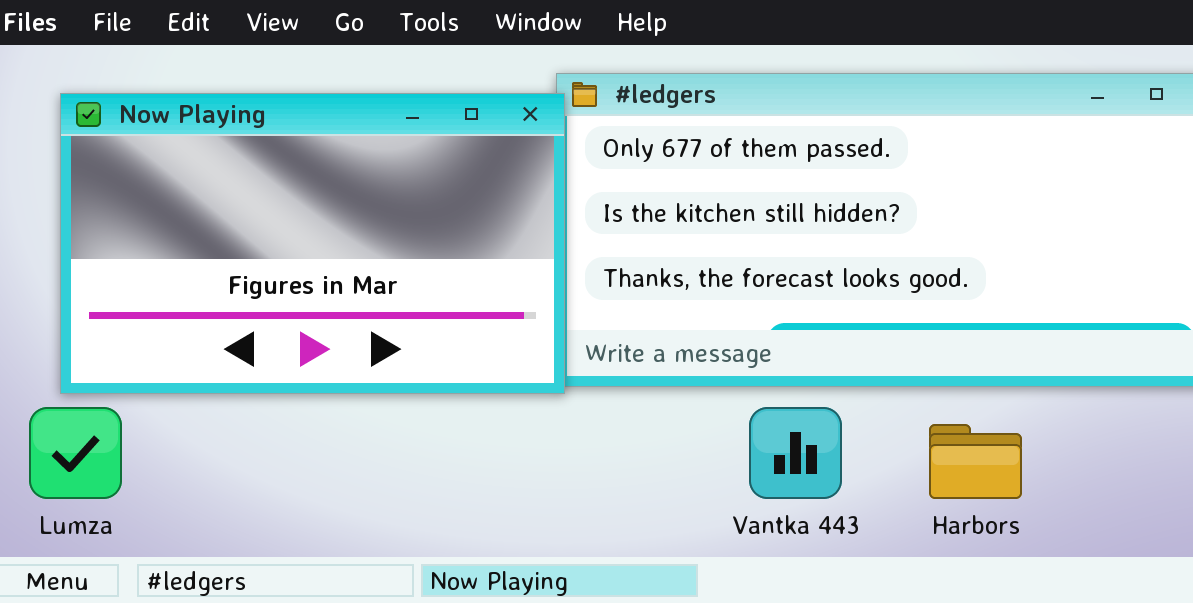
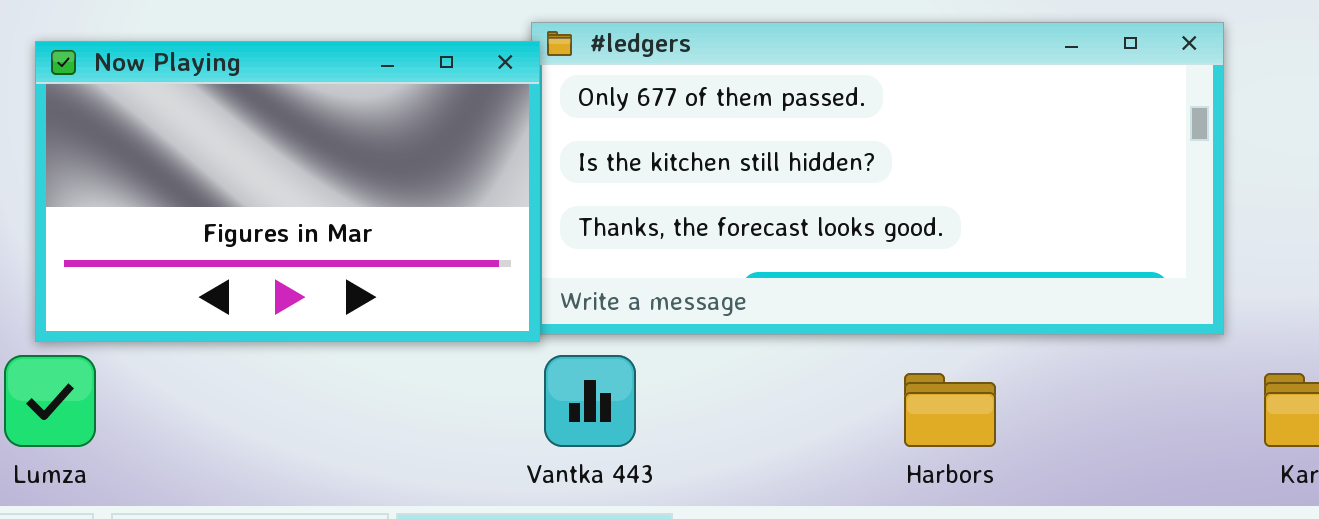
Vantka 443: [749,407,842,499] -> [544,355,636,447], moved

